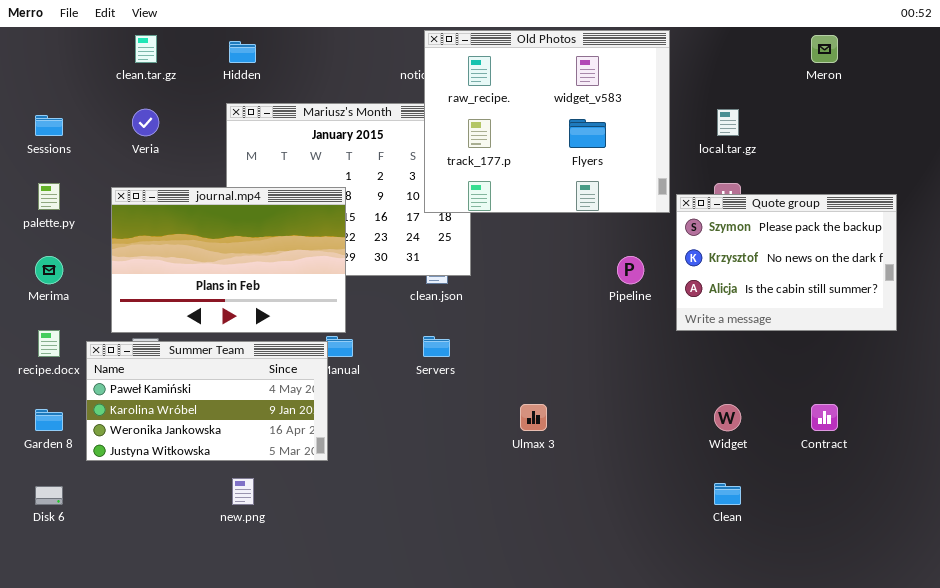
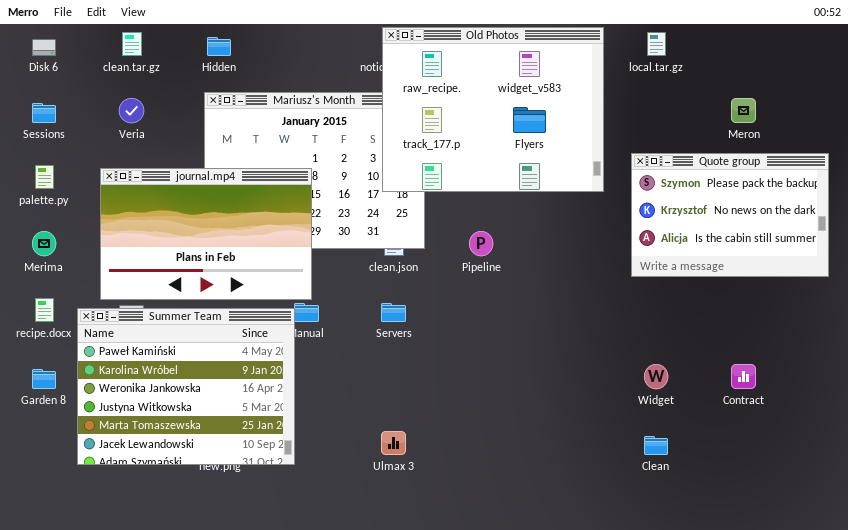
Meron: [811,35,838,63] -> [731,98,756,123], moved
local.tar.gz: [717,109,739,136] -> [647,32,666,56], moved
Quote group: [676,194,897,331] -> [631,153,829,277], moved
Pipeline: [617,256,644,284] -> [469,231,493,256], moved
Summer Team: [86,341,328,461] -> [77,308,295,465], resized
Ulmax 3: [520,404,547,431] -> [381,431,406,455], moved
Disk 6: [35,486,63,505] -> [32,39,56,56], moved

